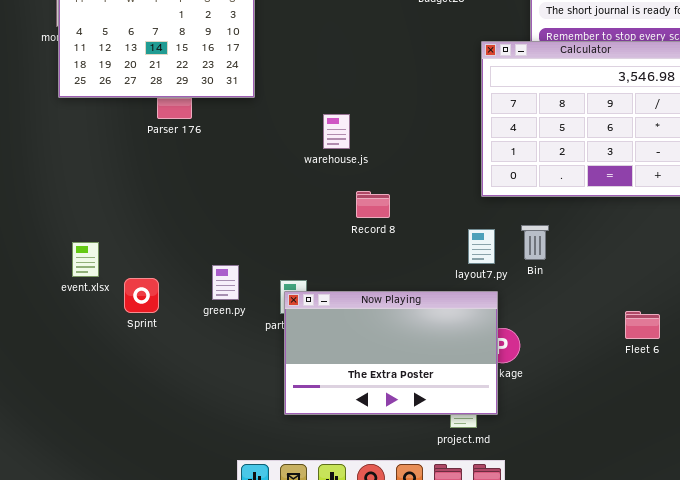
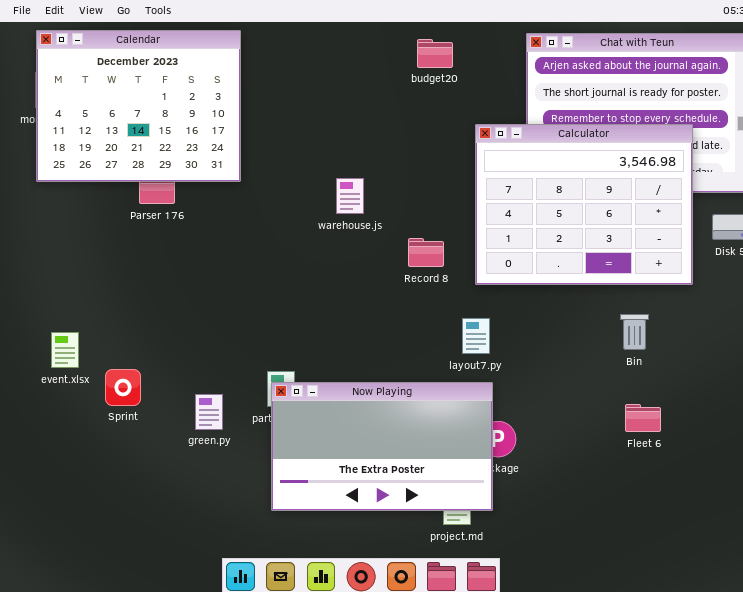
warehouse.js: [323,114,350,149] -> [336,178,364,214], moved
Record 8: [356,191,390,218] -> [408,238,444,267], moved
Bin: [521,225,549,260] -> [620,314,649,350], moved
green.py: [212,265,239,300] -> [195,394,223,430], moved

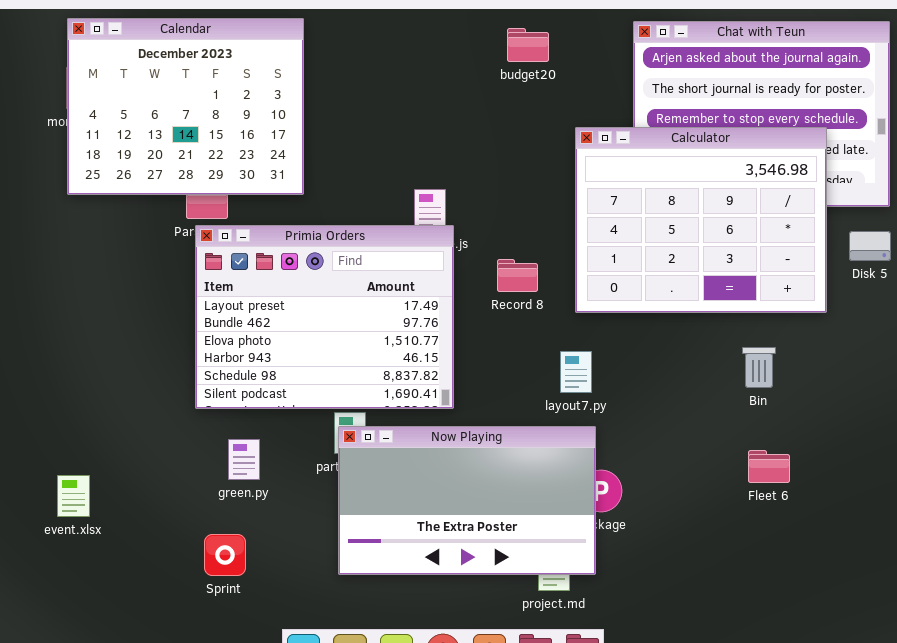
Primia Orders: none -> [195,225,454,409], opened
event.xlsx: [51,332,79,368] -> [57,475,90,517], moved
Sprint: [105,369,141,406] -> [204,534,246,576], moved
green.py: [195,394,223,430] -> [228,439,260,480], moved

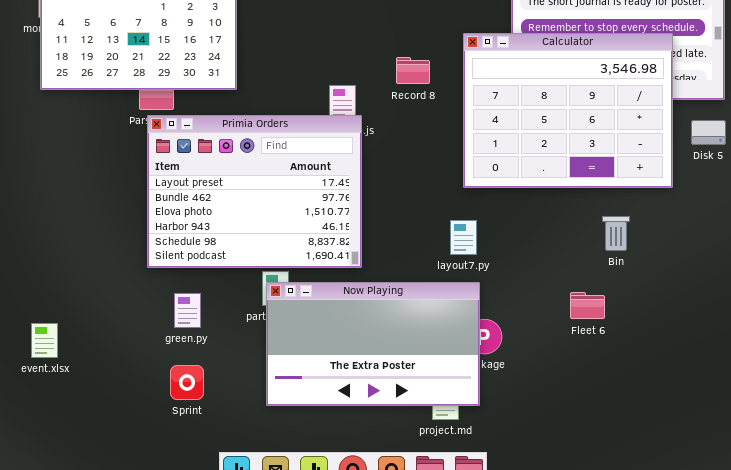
Record 8: [497,259,538,292] -> [396,57,430,84], moved
Fleet 6: [748,450,790,483] -> [570,292,605,319], moved
Sprint: [204,534,246,576] -> [170,365,204,400], moved

